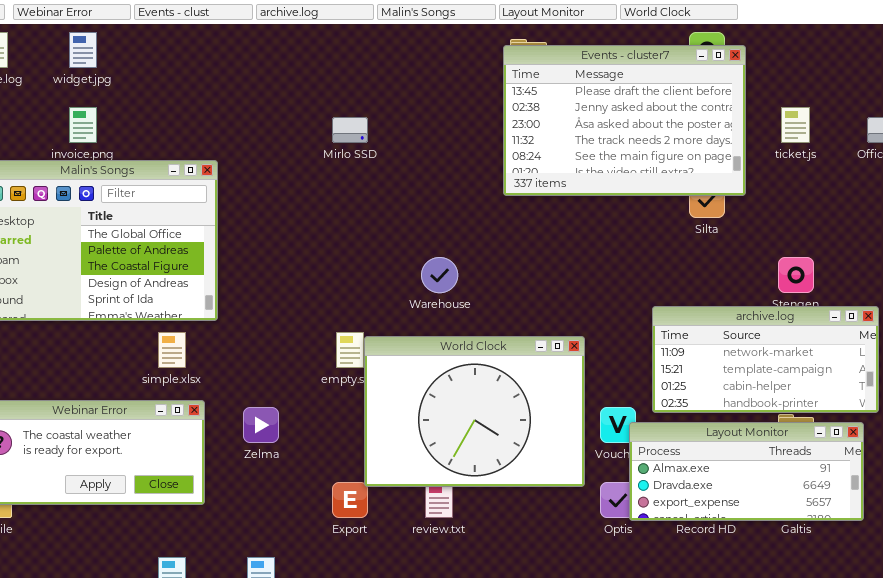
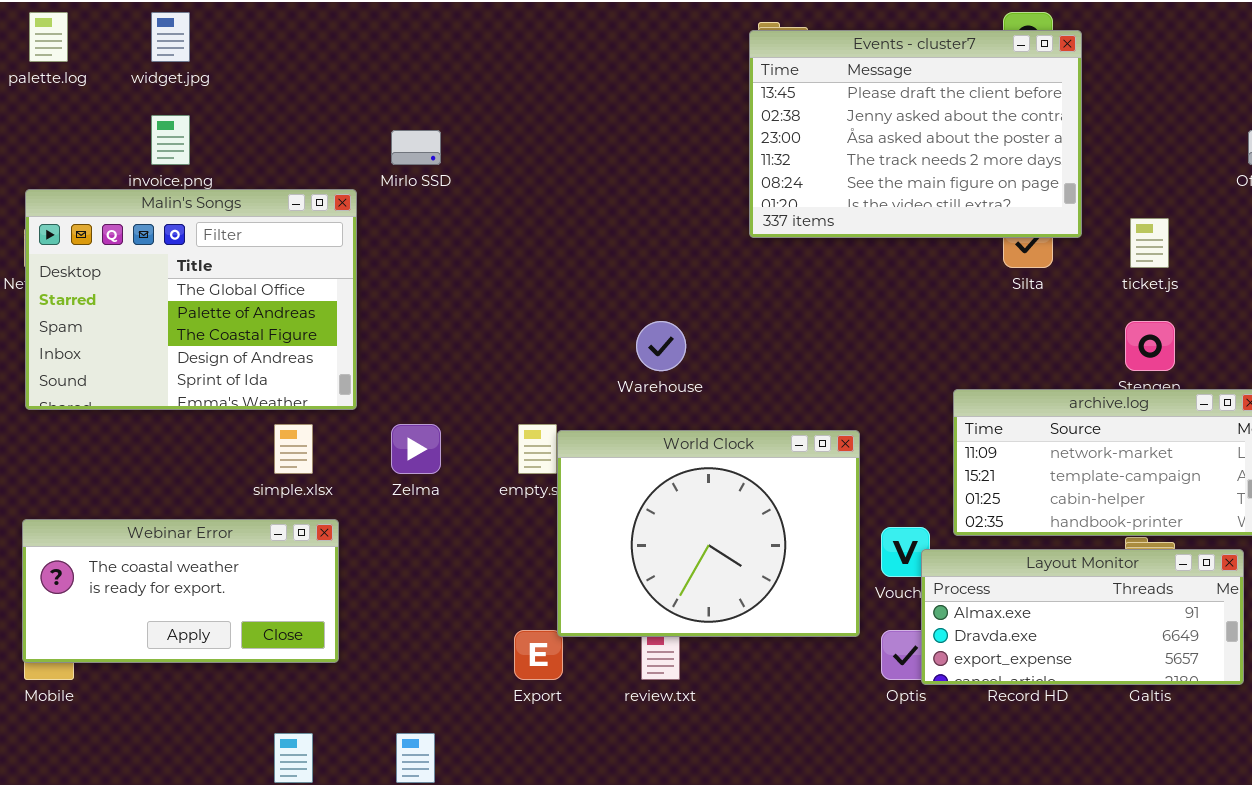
ticket.js: [781,107,810,143] -> [1130,218,1169,268], moved
Mirlo SSD: [332,117,368,143] -> [391,130,441,165], moved
Zelma: [243,407,279,443] -> [391,424,441,474], moved

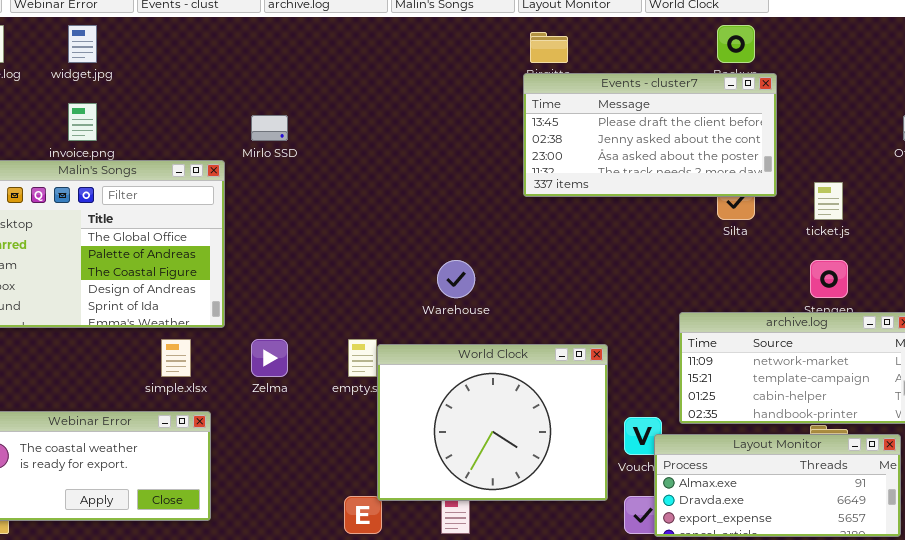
Events - cluster7: [749,30,1082,238] -> [523,73,777,197], resized

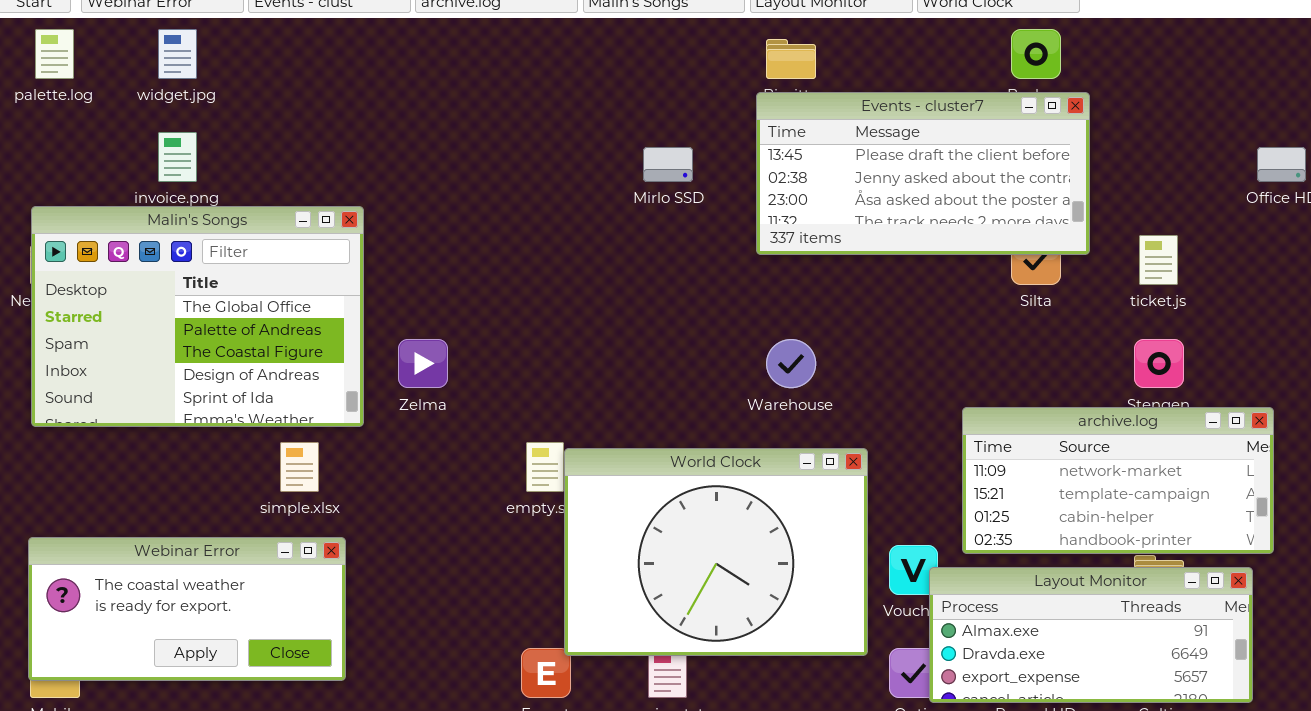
Mirlo SSD: [251,115,288,141] -> [643,147,693,182], moved
Warehouse: [437,260,475,298] -> [766,339,816,388], moved
Zelma: [251,339,288,377] -> [398,339,448,388], moved

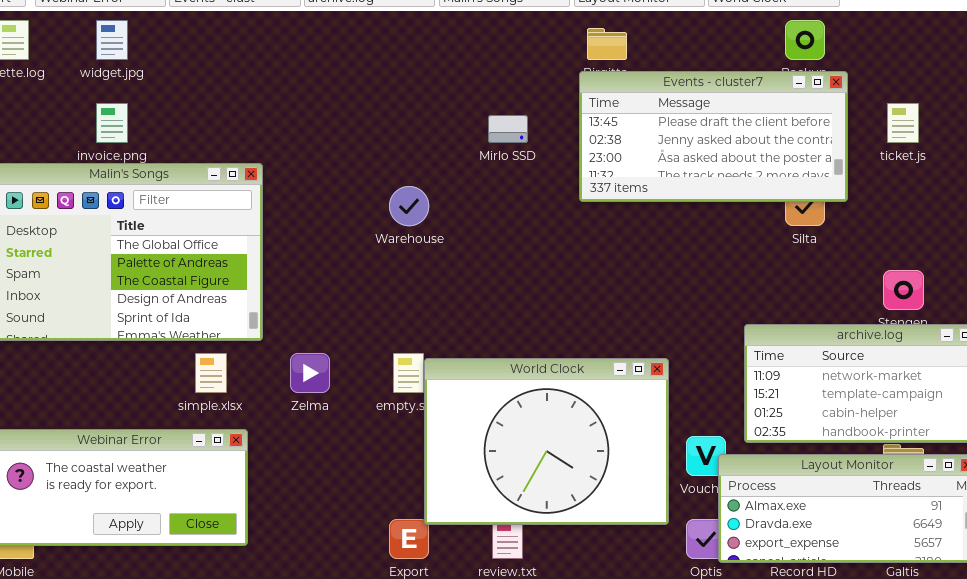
ticket.js: [1139,235,1178,285] -> [887,103,919,143], moved
Zelma: [398,339,448,388] -> [290,353,330,393], moved
Warehouse: [766,339,816,388] -> [389,186,429,226], moved

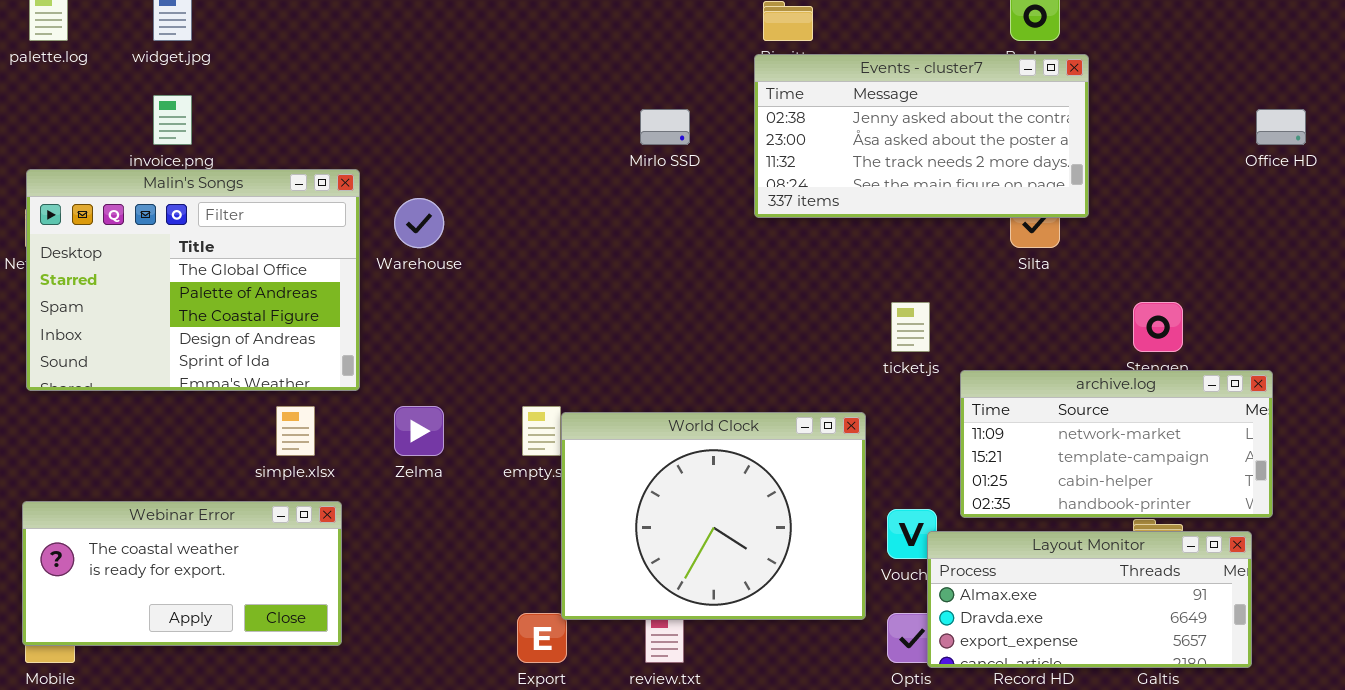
Events - cluster7: [579,71,848,202] -> [754,54,1089,218], scrolled down 1 row
ticket.js: [887,103,919,143] -> [891,302,930,352], moved
Warehouse: [389,186,429,226] -> [394,198,444,248], moved

